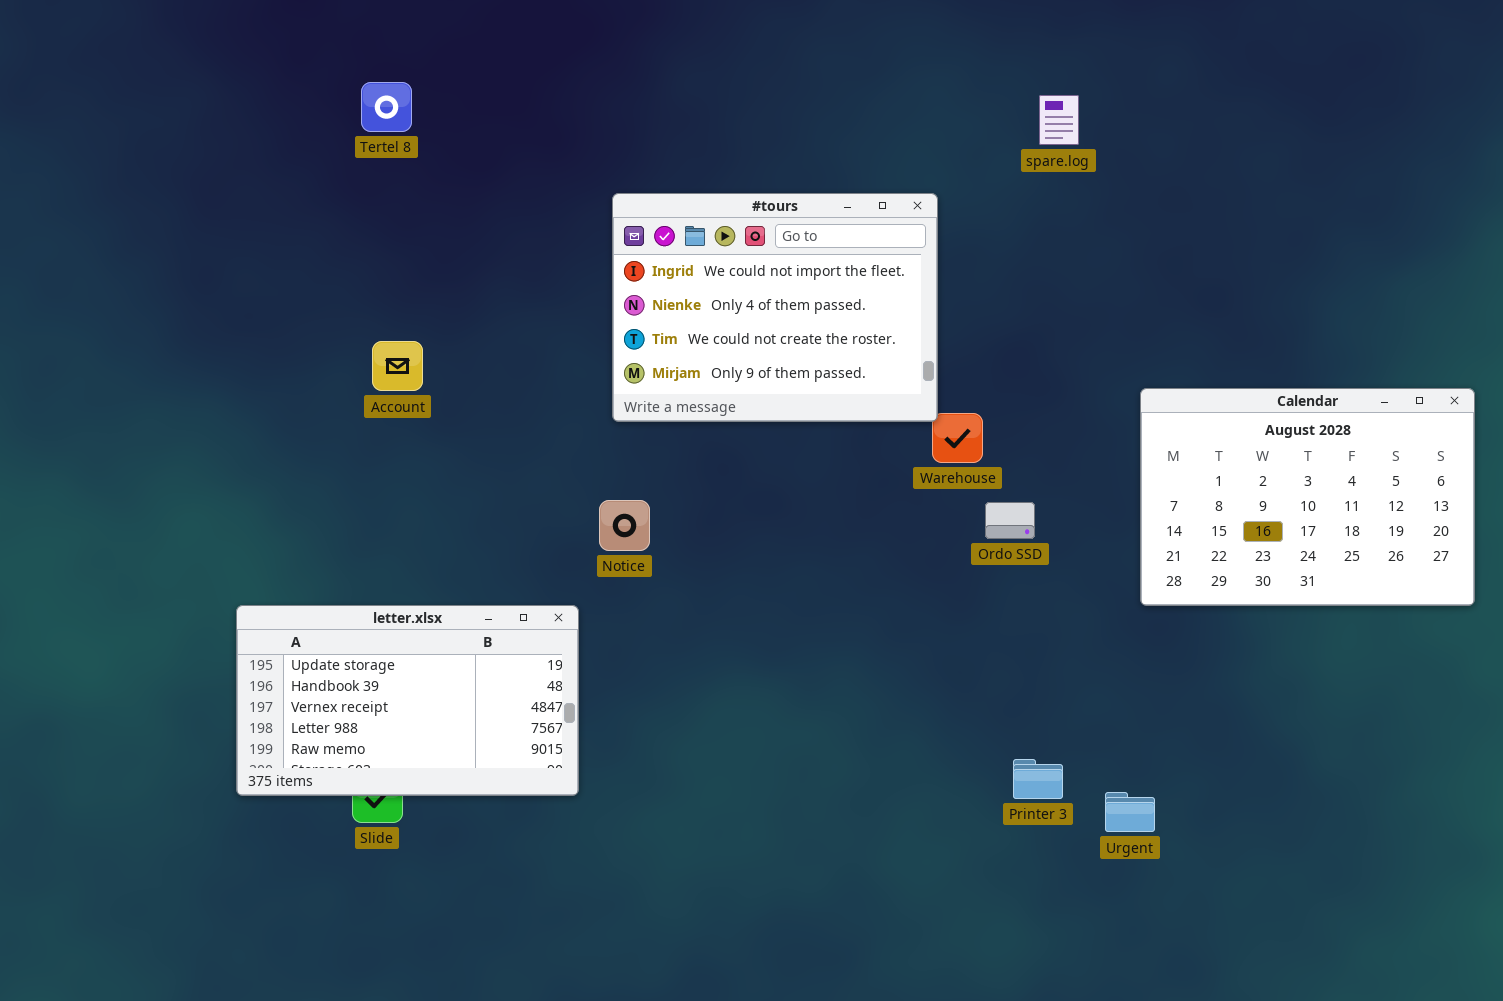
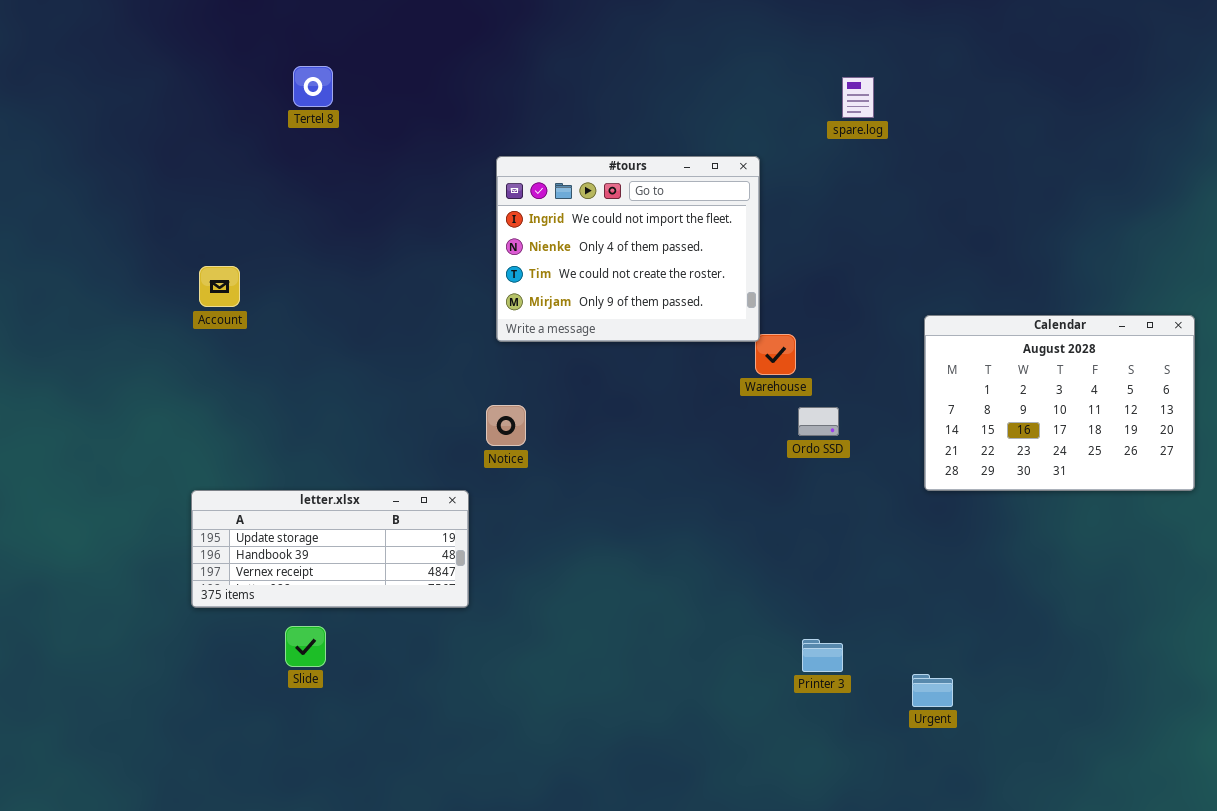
Account: [372,341,423,391] -> [199,266,240,307], moved
letter.xlsx: [236,605,579,796] -> [191,490,469,608], resized
Printer 3: [1013,759,1063,799] -> [802,639,843,672], moved
Urgent: [1105,792,1155,832] -> [912,674,953,707], moved

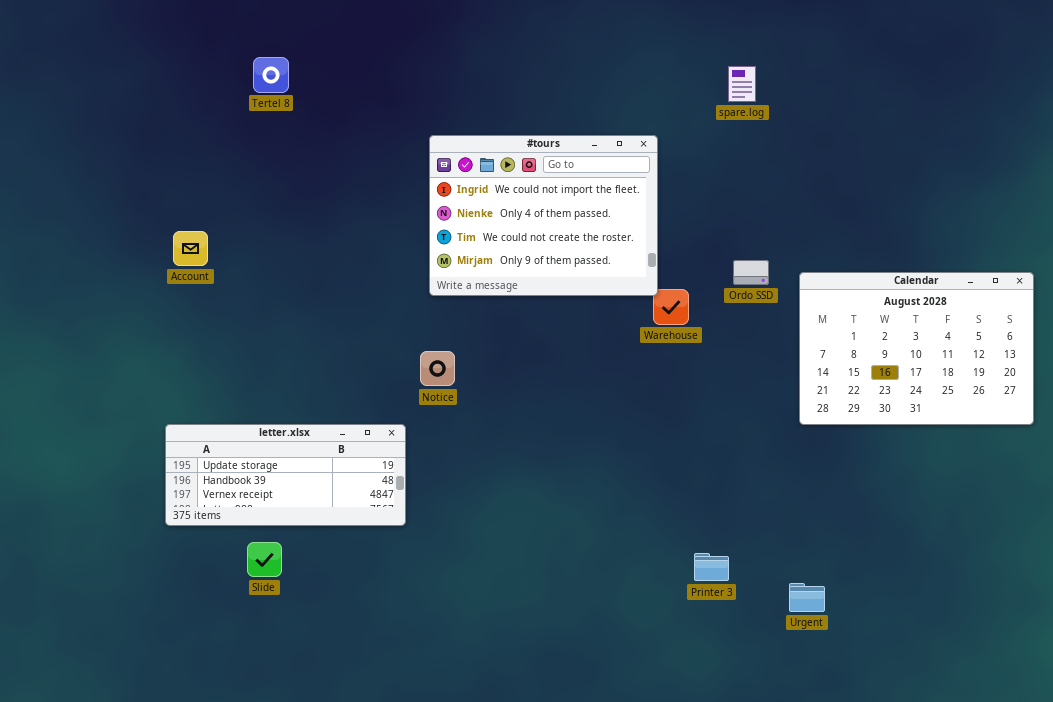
Ordo SSD: [798,407,839,436] -> [733,260,769,285], moved

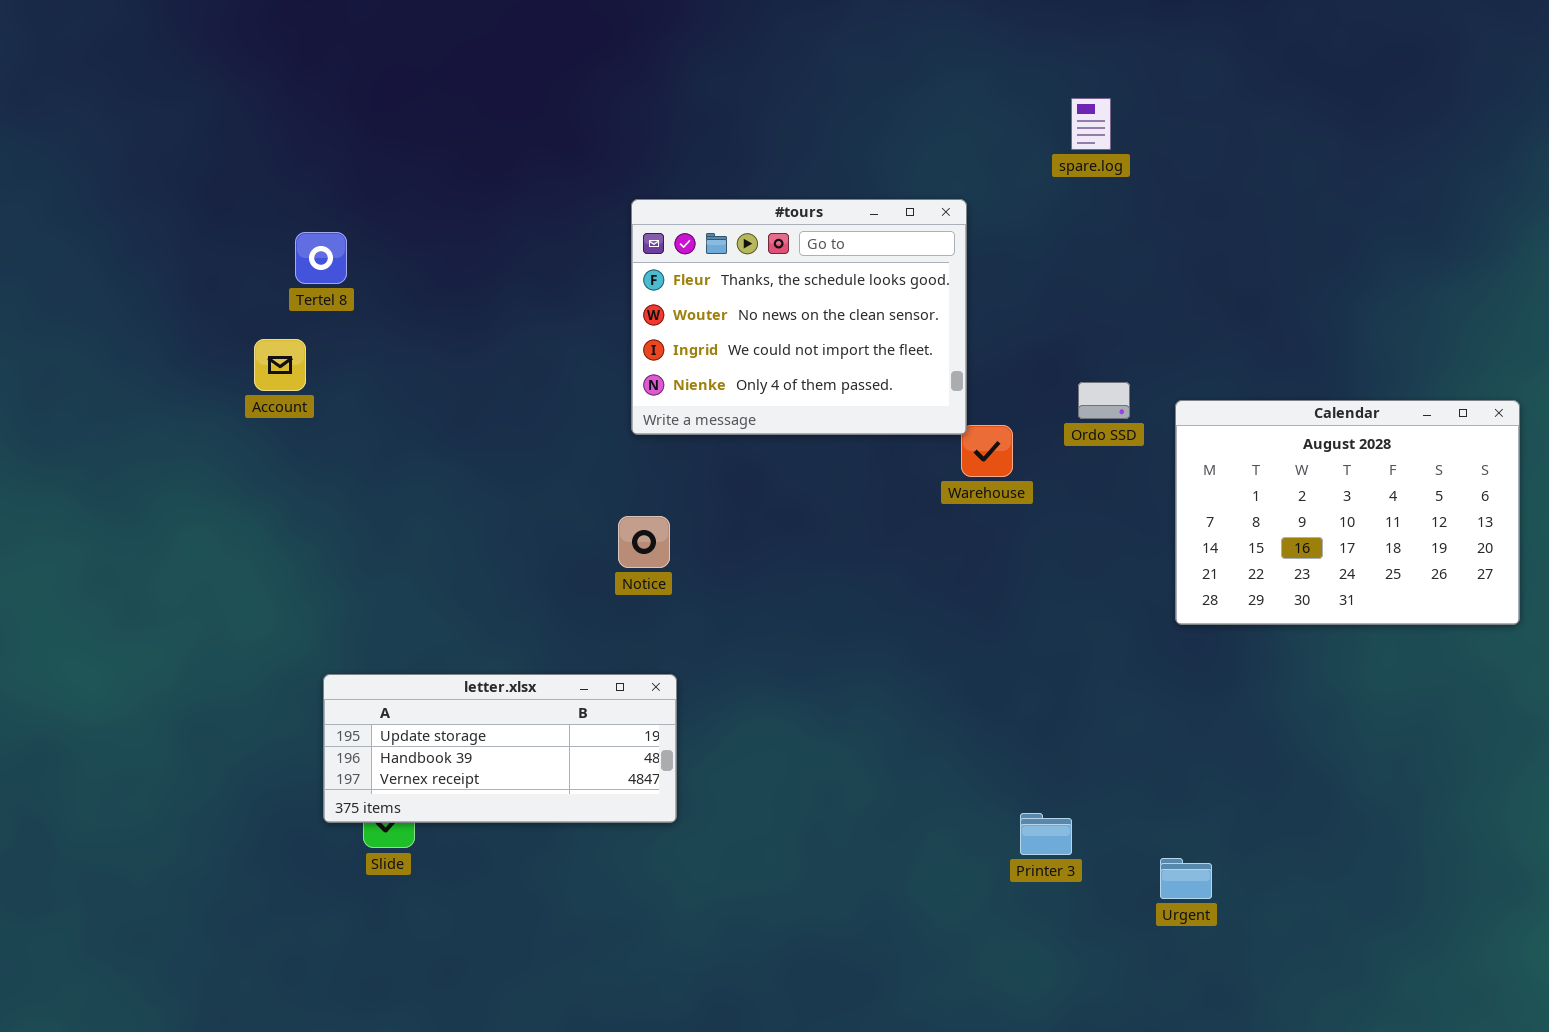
Tertel 8: [253,57,289,93] -> [295,232,347,284], moved
#tours: [429,135,658,296] -> [631,199,967,435], scrolled up 2 rows
letter.xlsx: [165,424,406,526] -> [323,674,677,823], moved

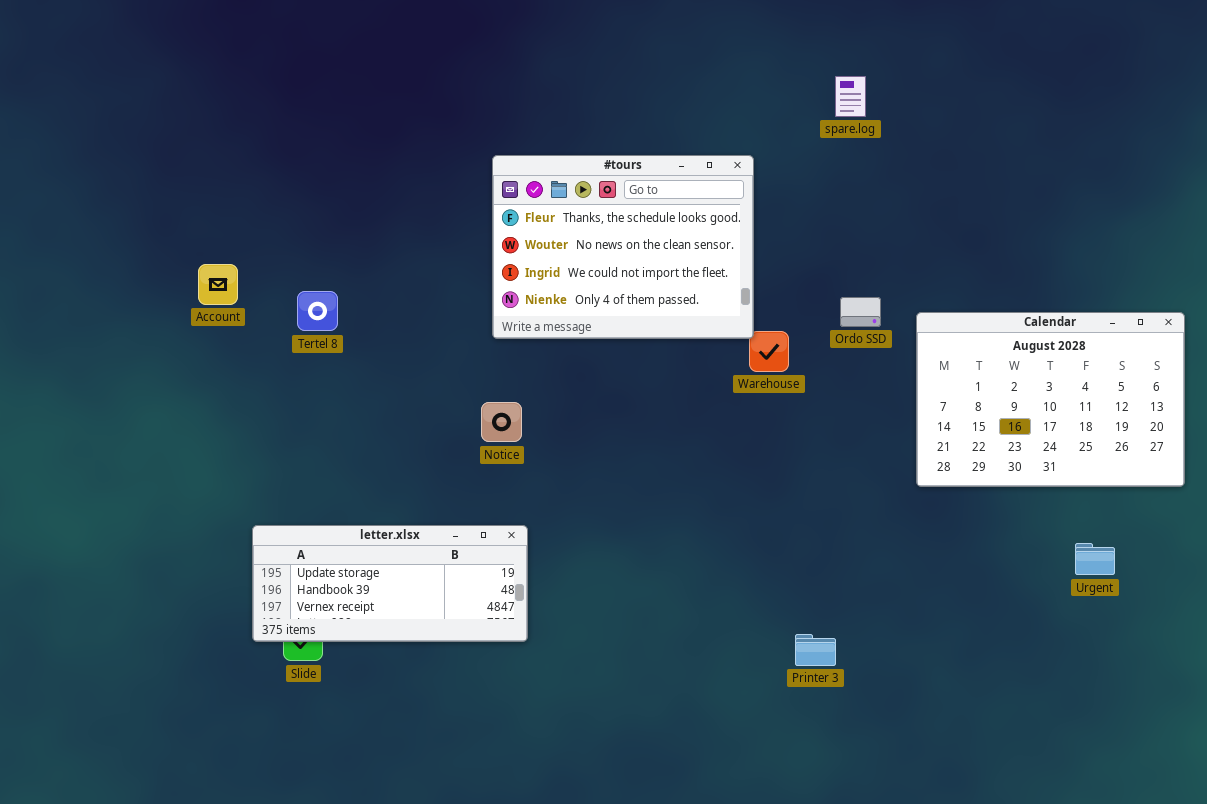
Tertel 8: [295,232,347,284] -> [297,291,338,331], moved
Urgent: [1160,858,1212,899] -> [1075,543,1115,575], moved

